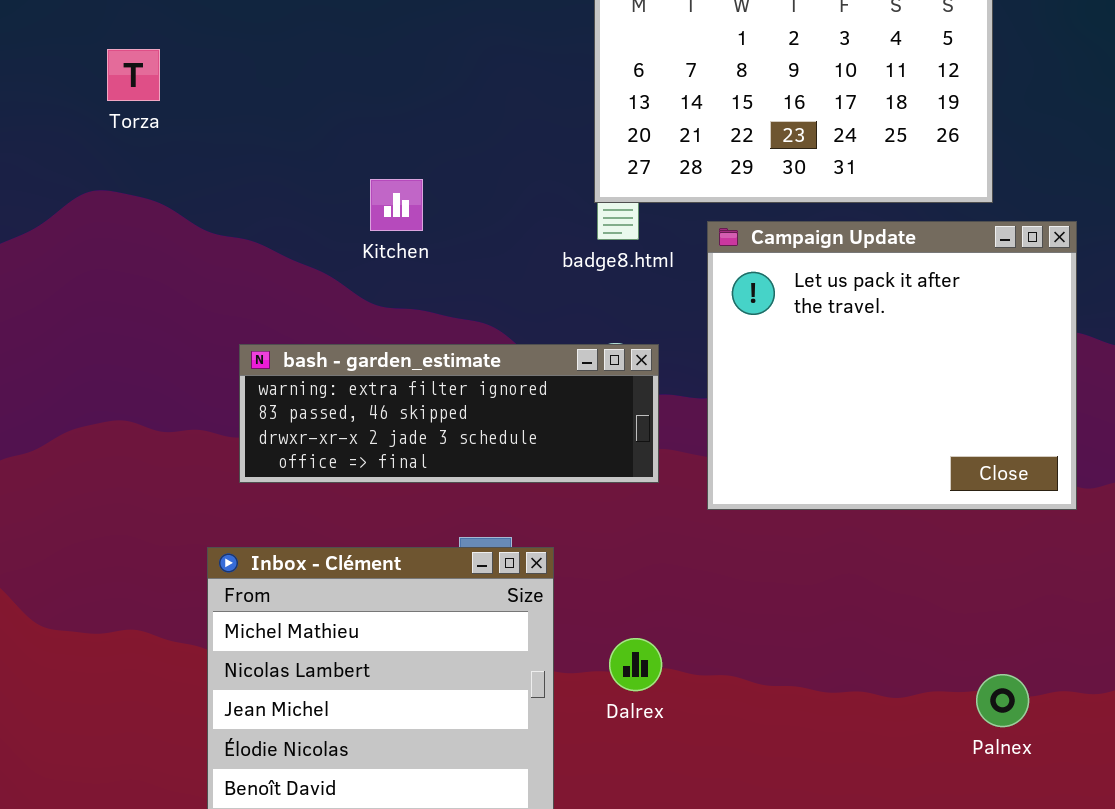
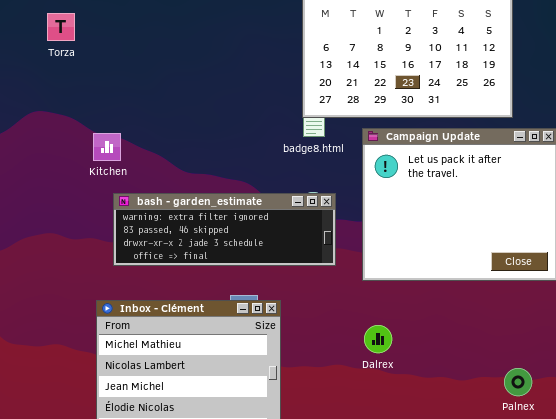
Torza: [107,49,160,101] -> [47,13,75,41], moved
Kitchen: [370,179,423,231] -> [93,133,121,161], moved
Dalrex: [609,638,662,691] -> [364,325,392,353], moved

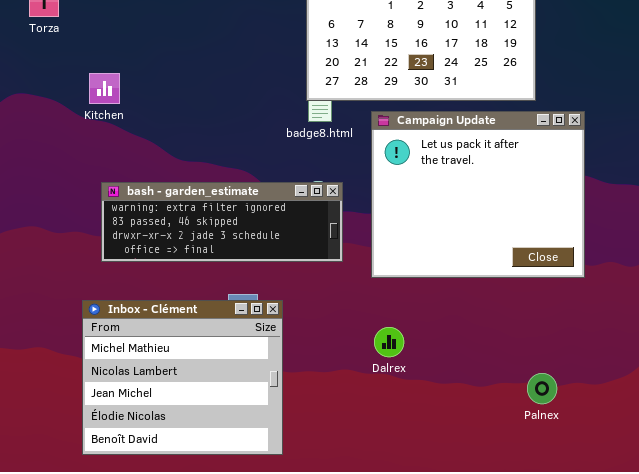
Kitchen: [93,133,121,161] -> [89,73,120,104], moved

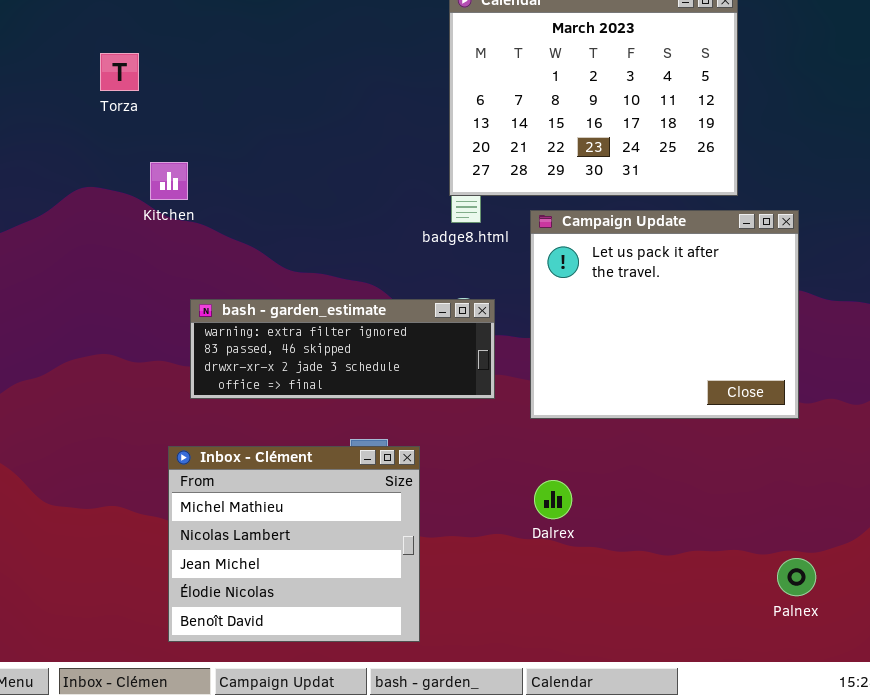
Kitchen: [89,73,120,104] -> [150,162,188,200], moved
Palnex: [527,373,557,404] -> [777,558,816,596], moved

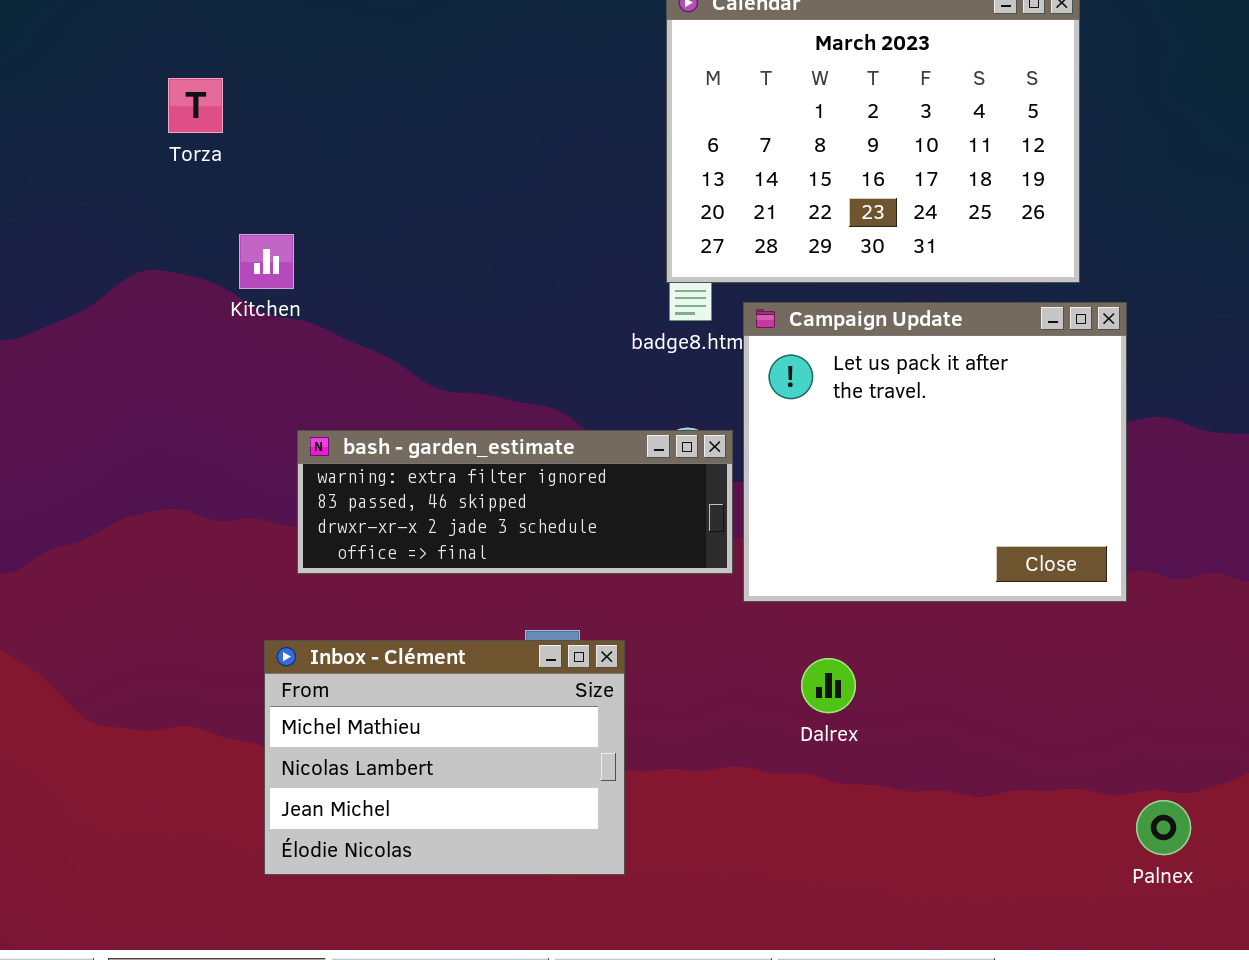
Campaign Update: [530,210,799,419] -> [743,302,1127,602], moved
Inbox - Clément: [168,446,420,642] -> [264,640,625,875], resized
Dalrex: [534,480,572,519] -> [801,658,856,713], moved

